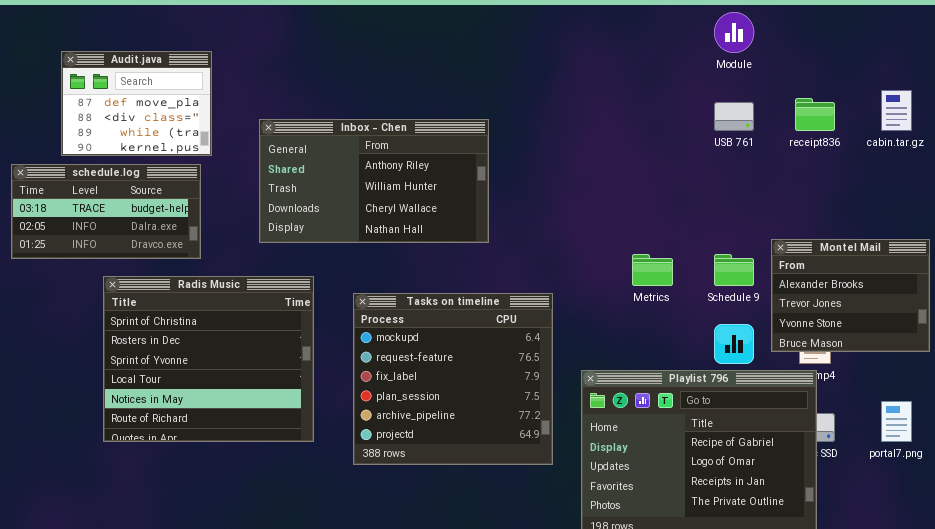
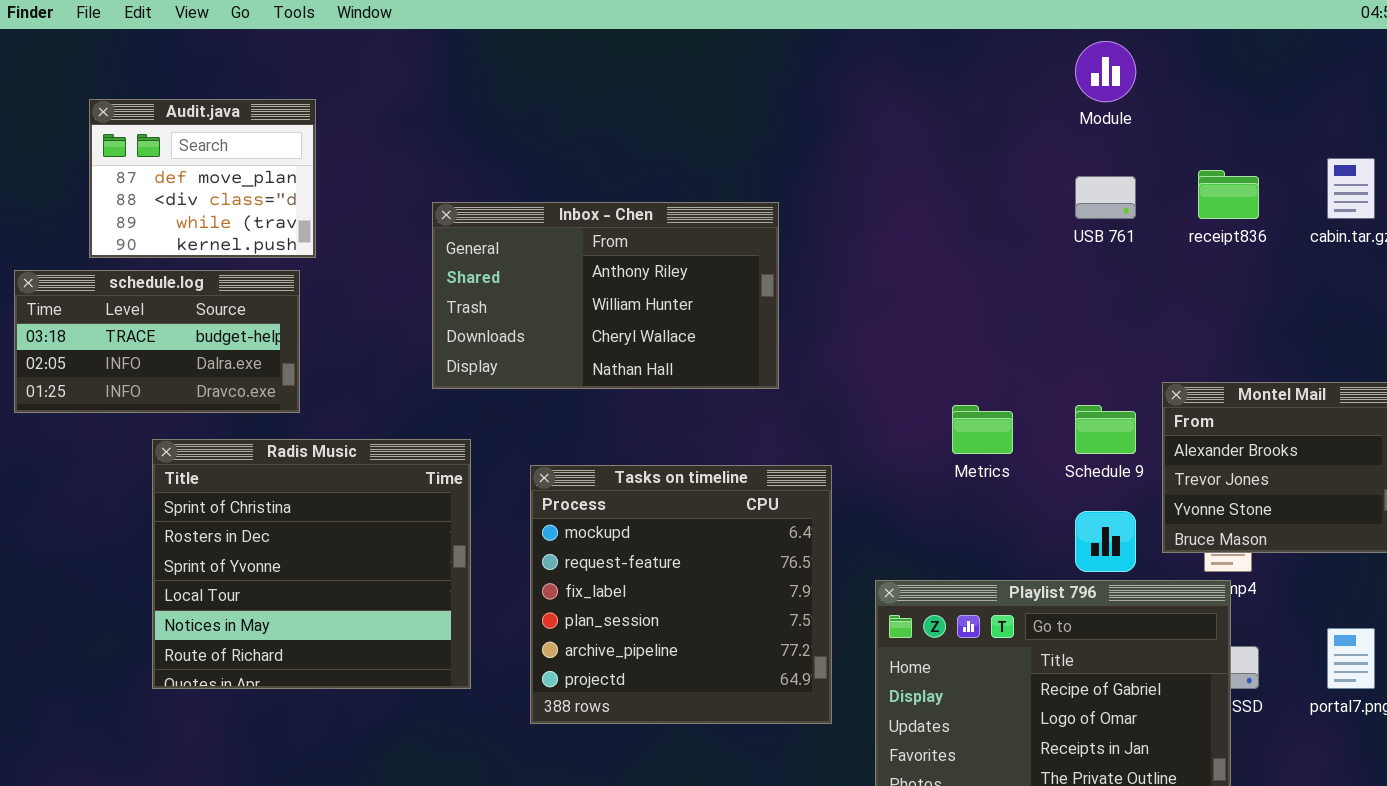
Inbox - Chen: [259,119,489,243] -> [432,202,779,389], moved

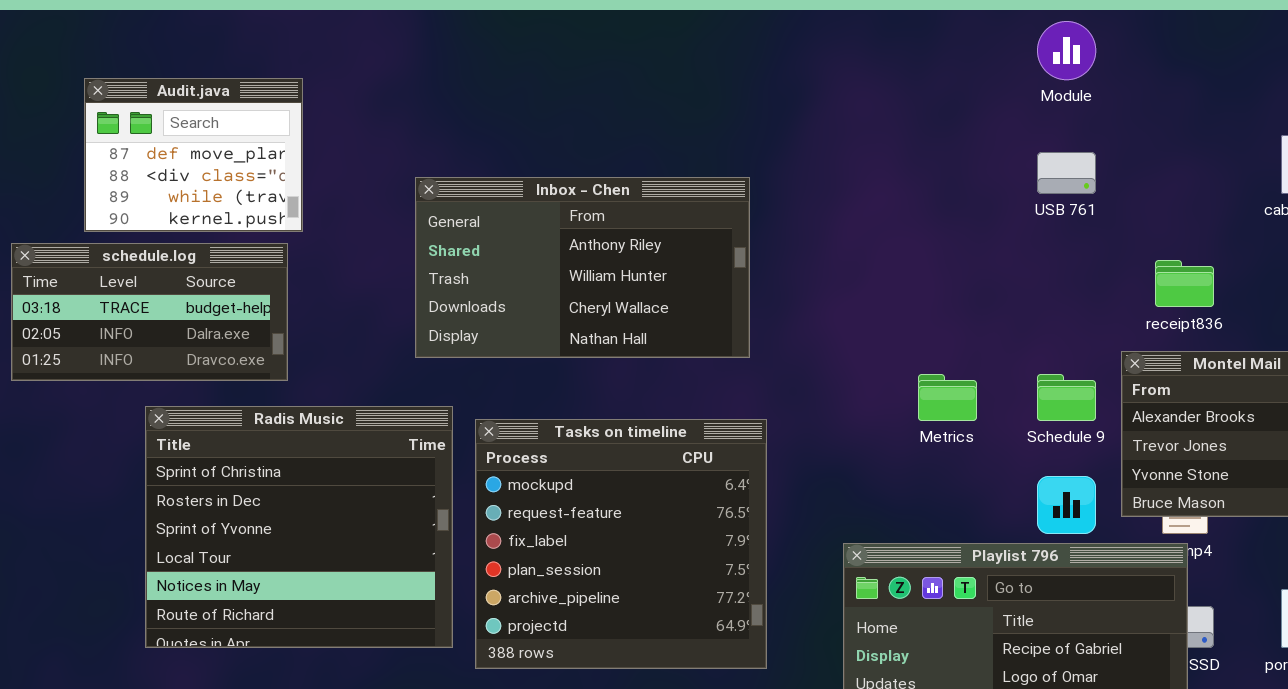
receipt836: [1198,170,1259,219] -> [1155,260,1214,307], moved
Tasks on timeline: [530,465,832,724] -> [475,419,767,669], moved

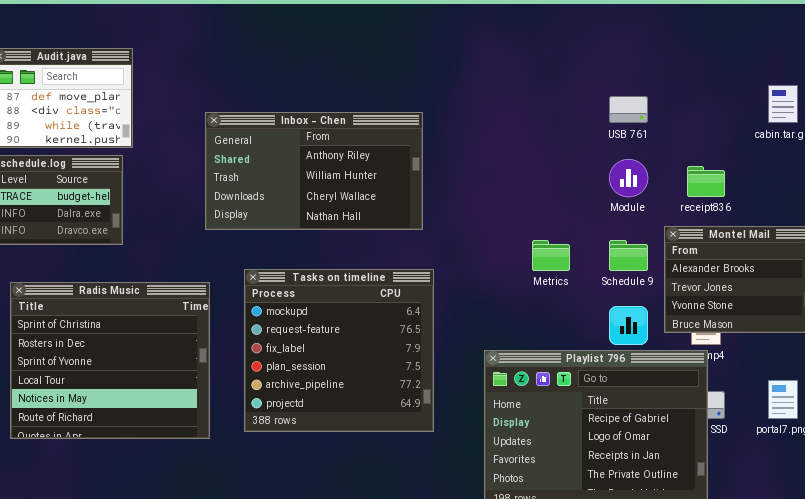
Module: [1037,21,1096,80] -> [609,159,648,197], moved
Radis Music: [145,406,453,648] -> [10,282,210,439], moved

